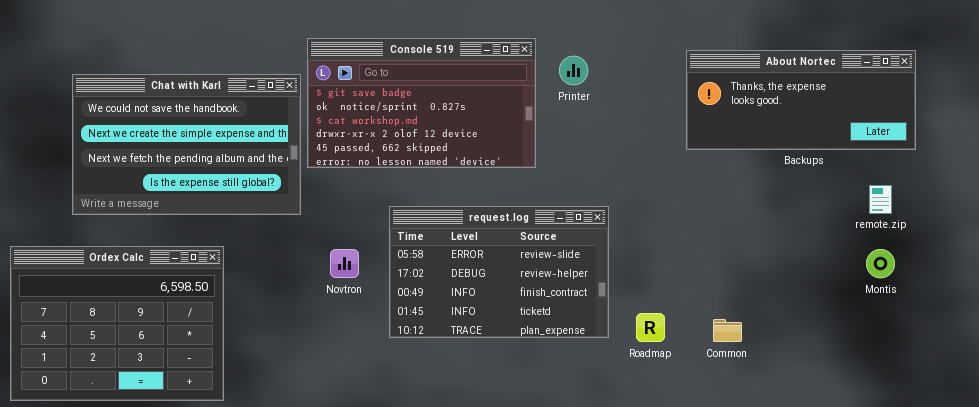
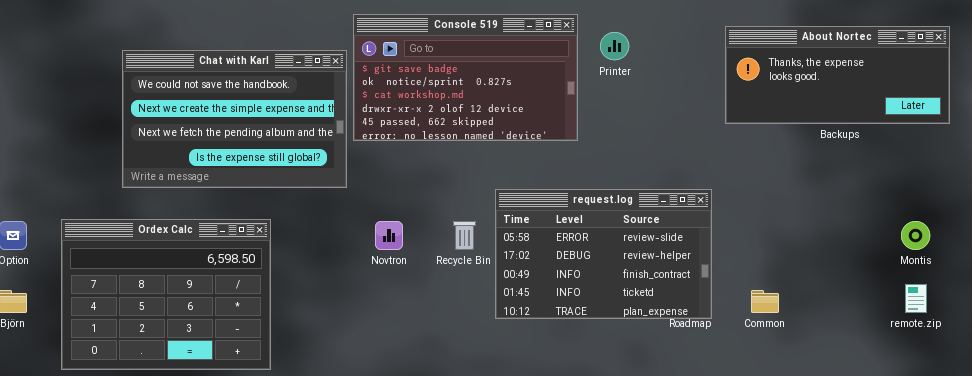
remote.zip: [869,185,892,214] -> [905,284,927,313], moved
request.log: [389,206,609,338] -> [495,189,712,319], moved

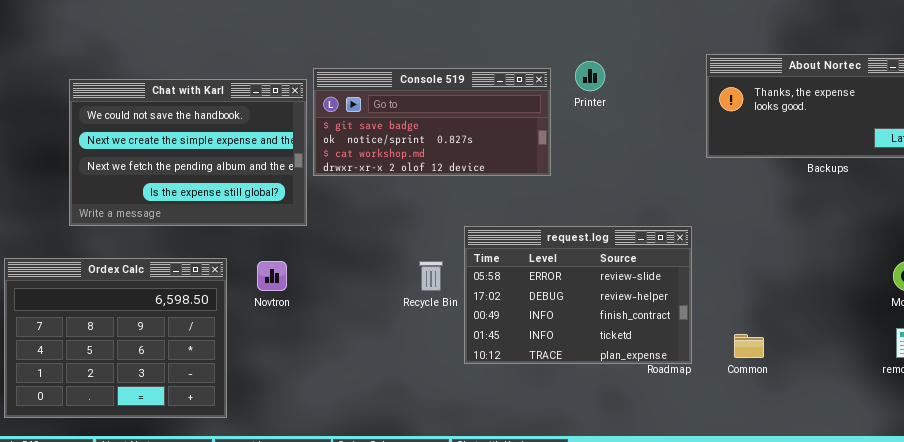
Console 519: [353,14,578,141] -> [313,68,551,176], resized
Novtron: [375,221,403,250] -> [257,261,287,291], moved

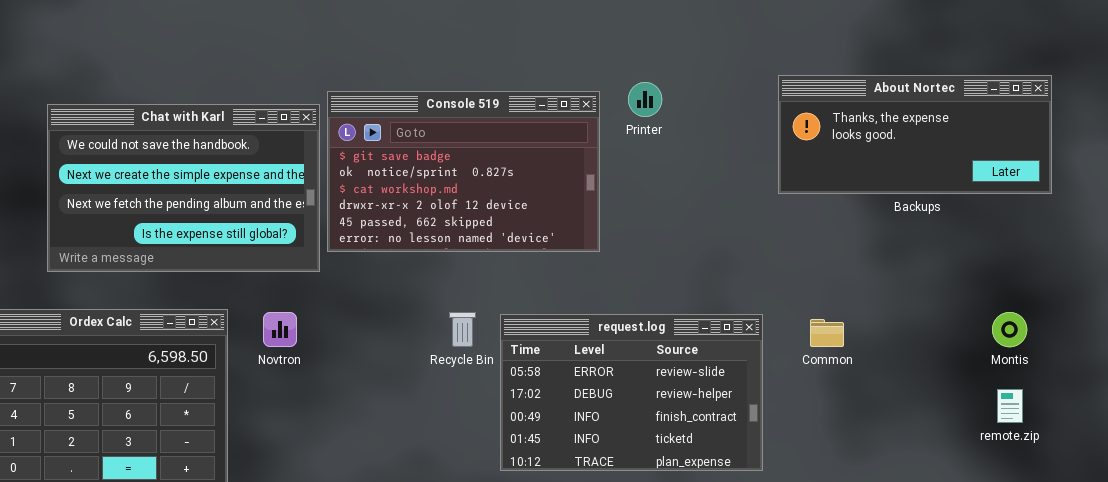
Console 519: [313,68,551,176] -> [327,91,600,252], resized
request.log: [464,226,692,364] -> [500,314,763,471], moved
Common: [734,334,764,358] -> [810,319,844,347], moved

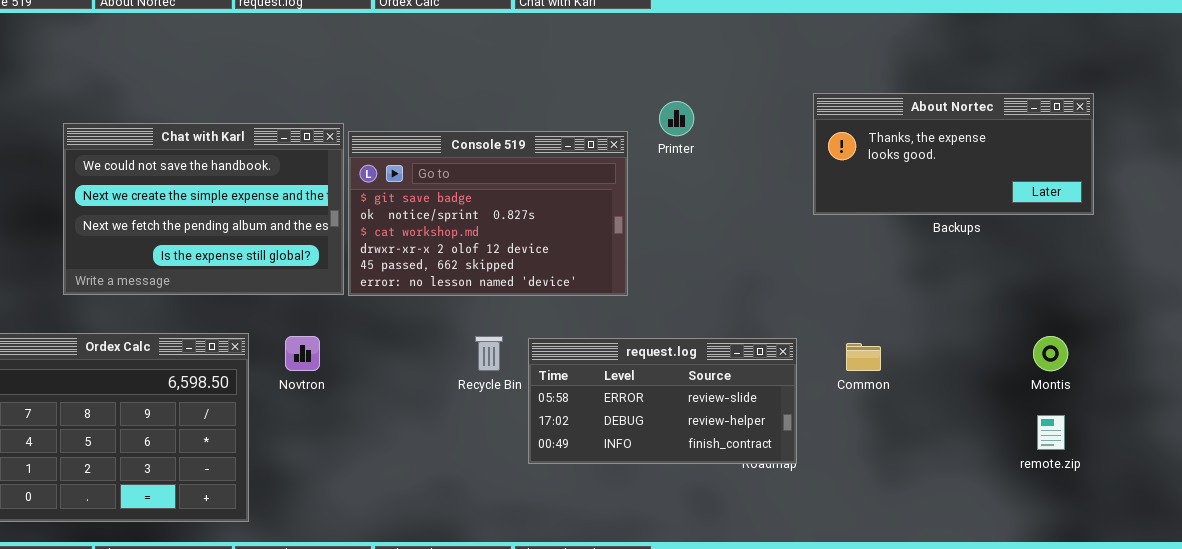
Console 519: [327,91,600,252] -> [348,131,628,296], moved
request.log: [500,314,763,471] -> [528,338,797,464], resized

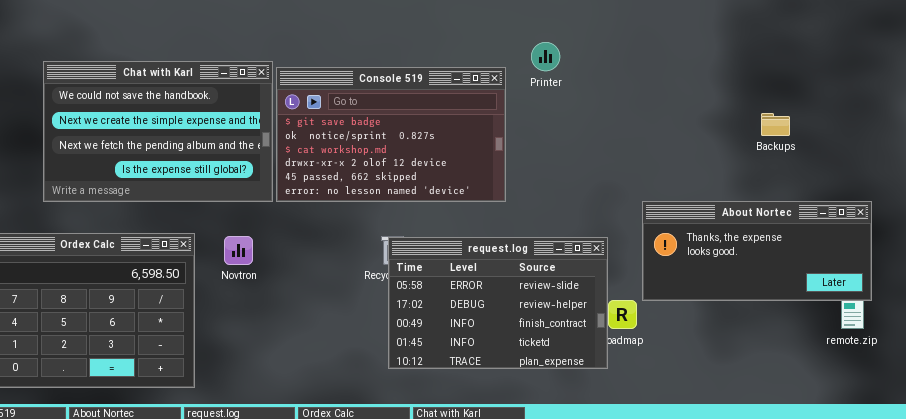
About Nortec: [813,93,1094,215] -> [642,201,872,301], moved
request.log: [528,338,797,464] -> [388,237,608,369], moved, resized

